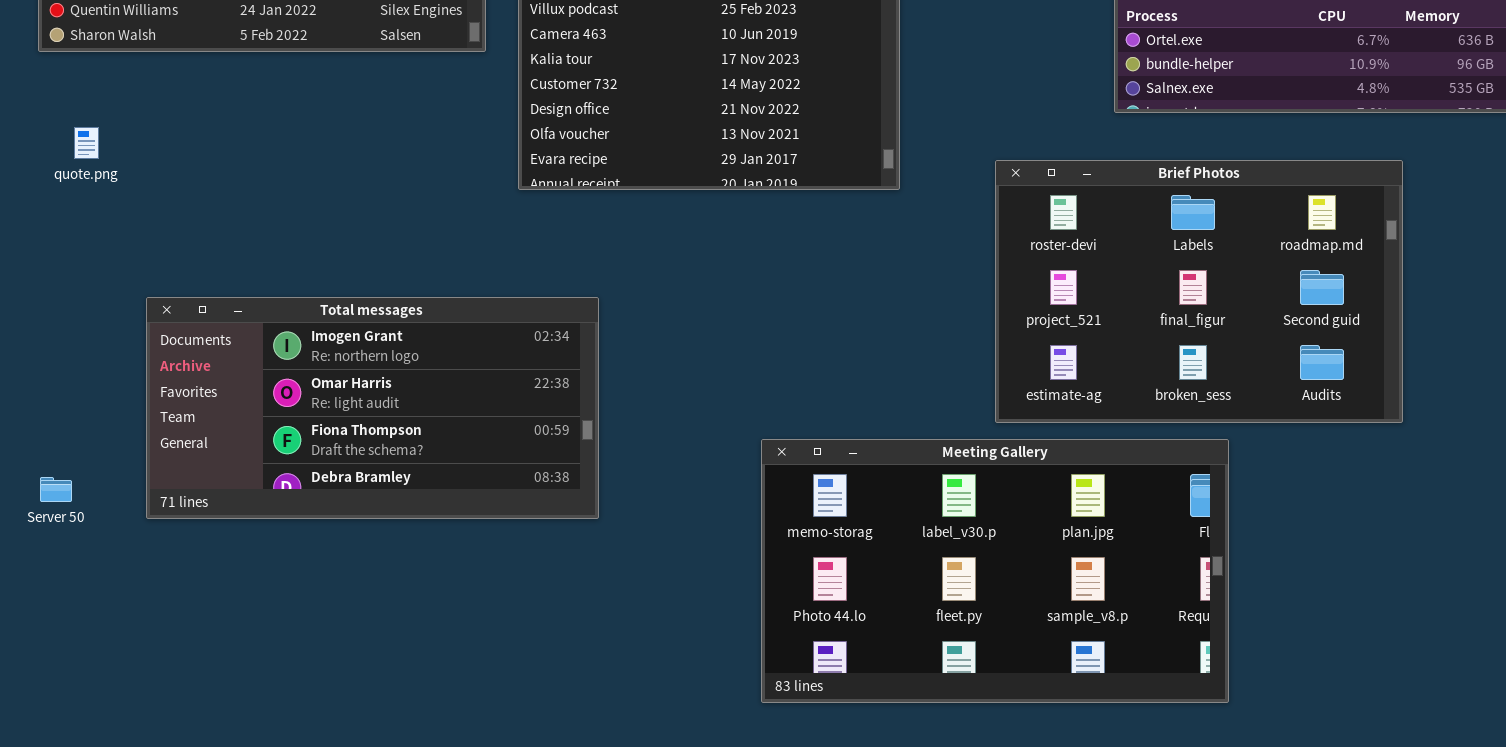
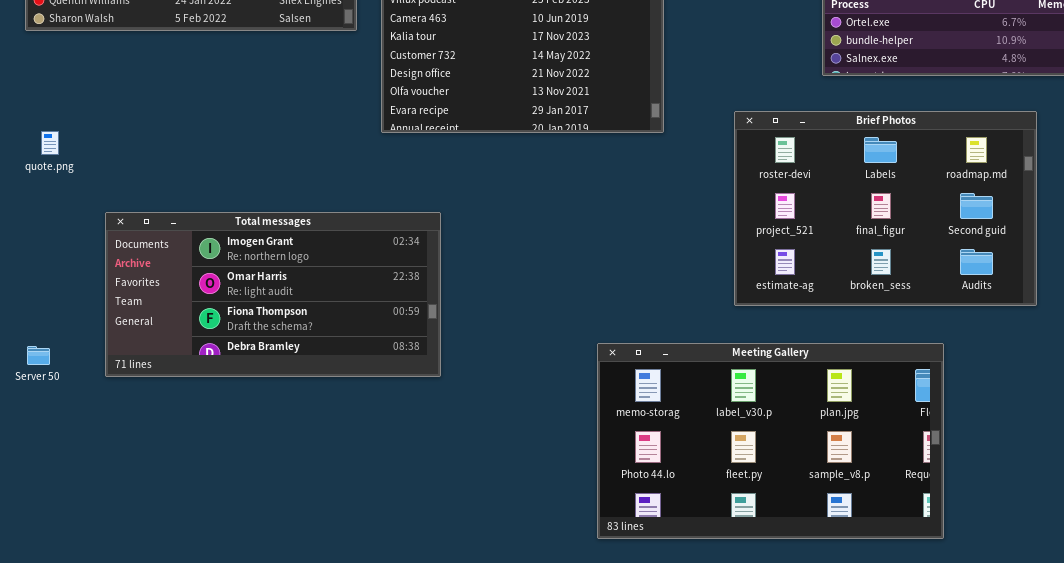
quote.png: [74,127,99,159] -> [41,131,59,155], moved
Meeting Gallery: [761,439,1229,703] -> [597,343,944,539], moved

